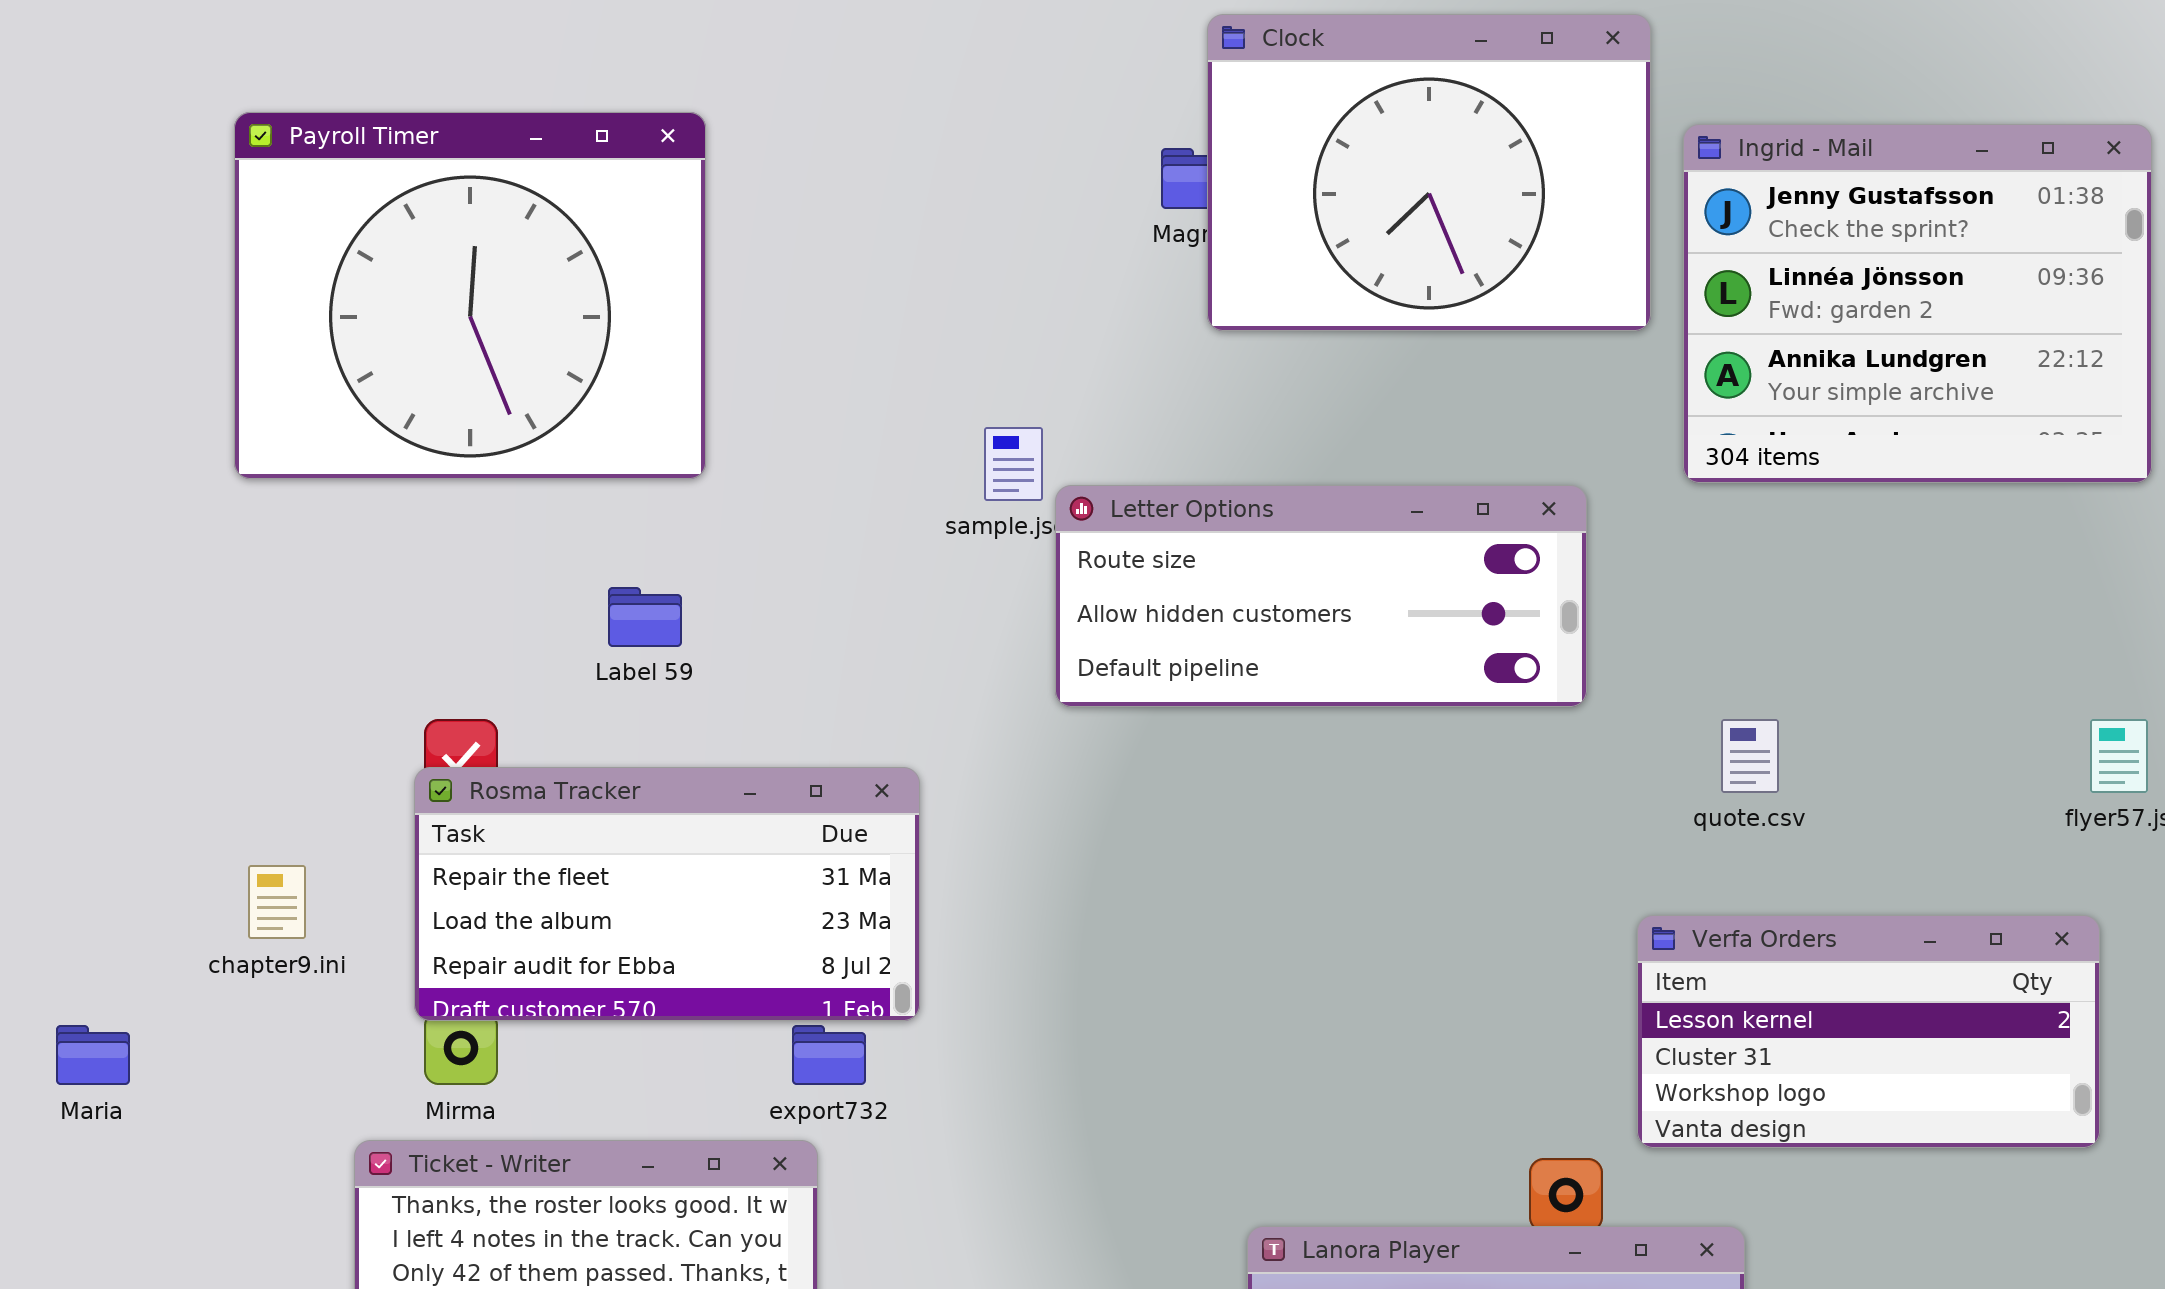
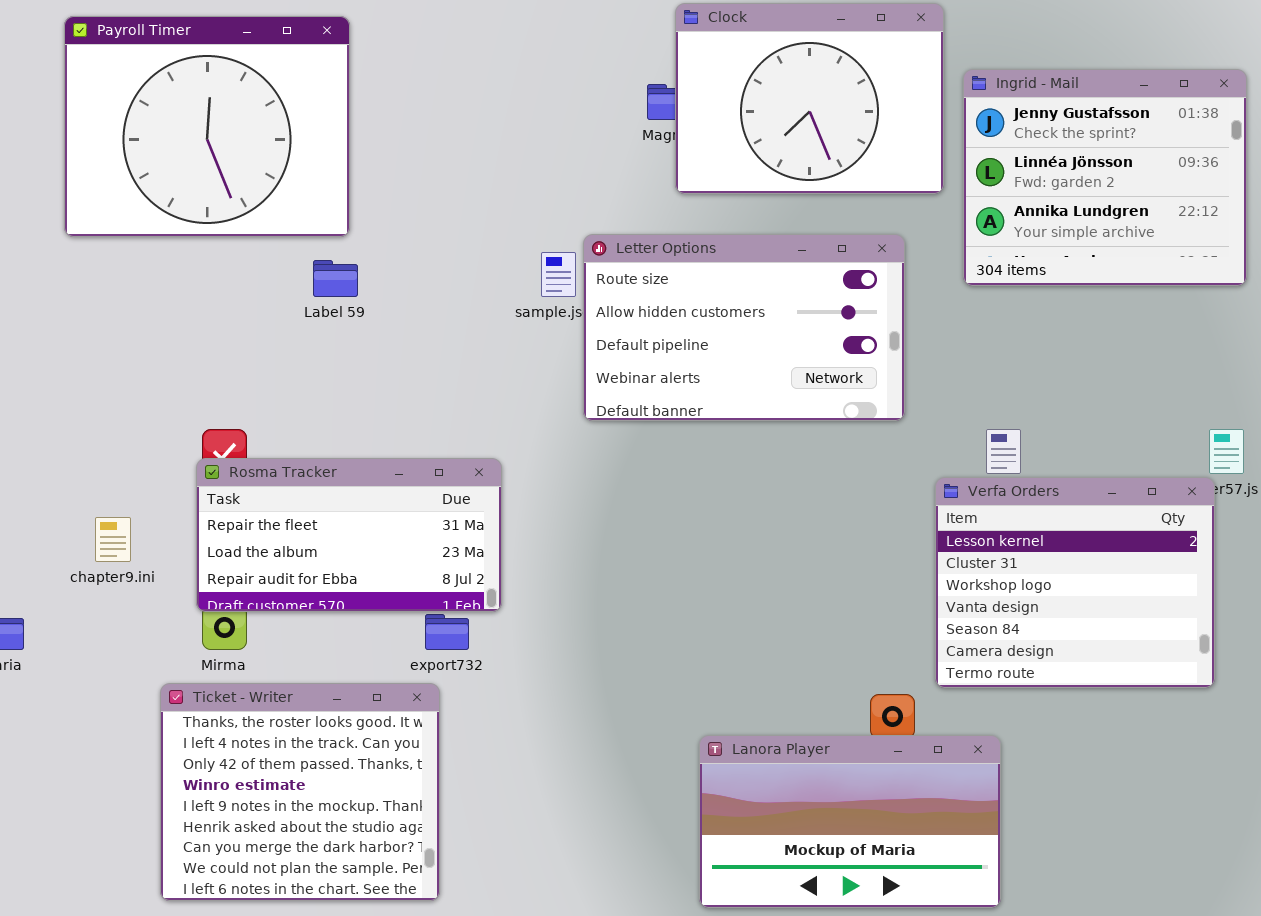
Payroll Timer: [234,112,706,479] -> [64,16,350,237], moved
Letter Options: [1055,485,1587,707] -> [583,234,905,421], resized
Label 59: [608,587,682,647] -> [313,260,358,297], moved
Verfa Orders: [1637,915,2100,1148] -> [935,477,1215,688], resized

